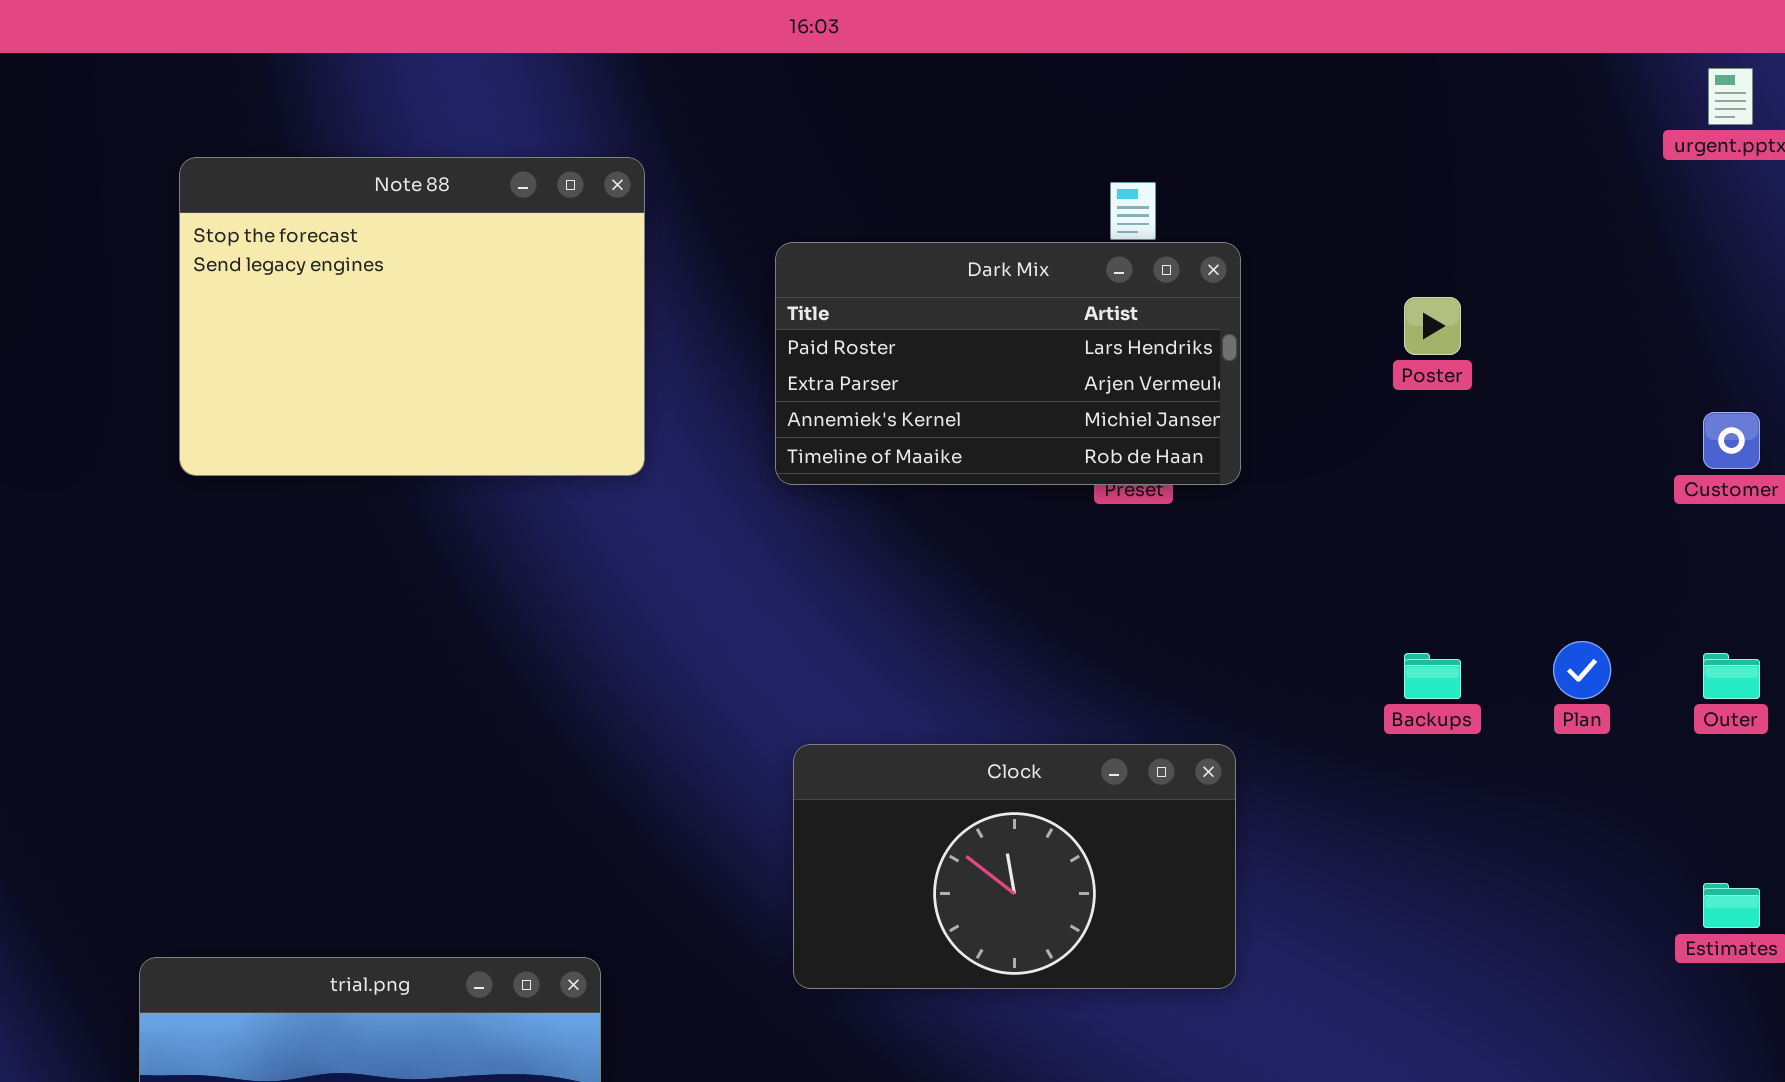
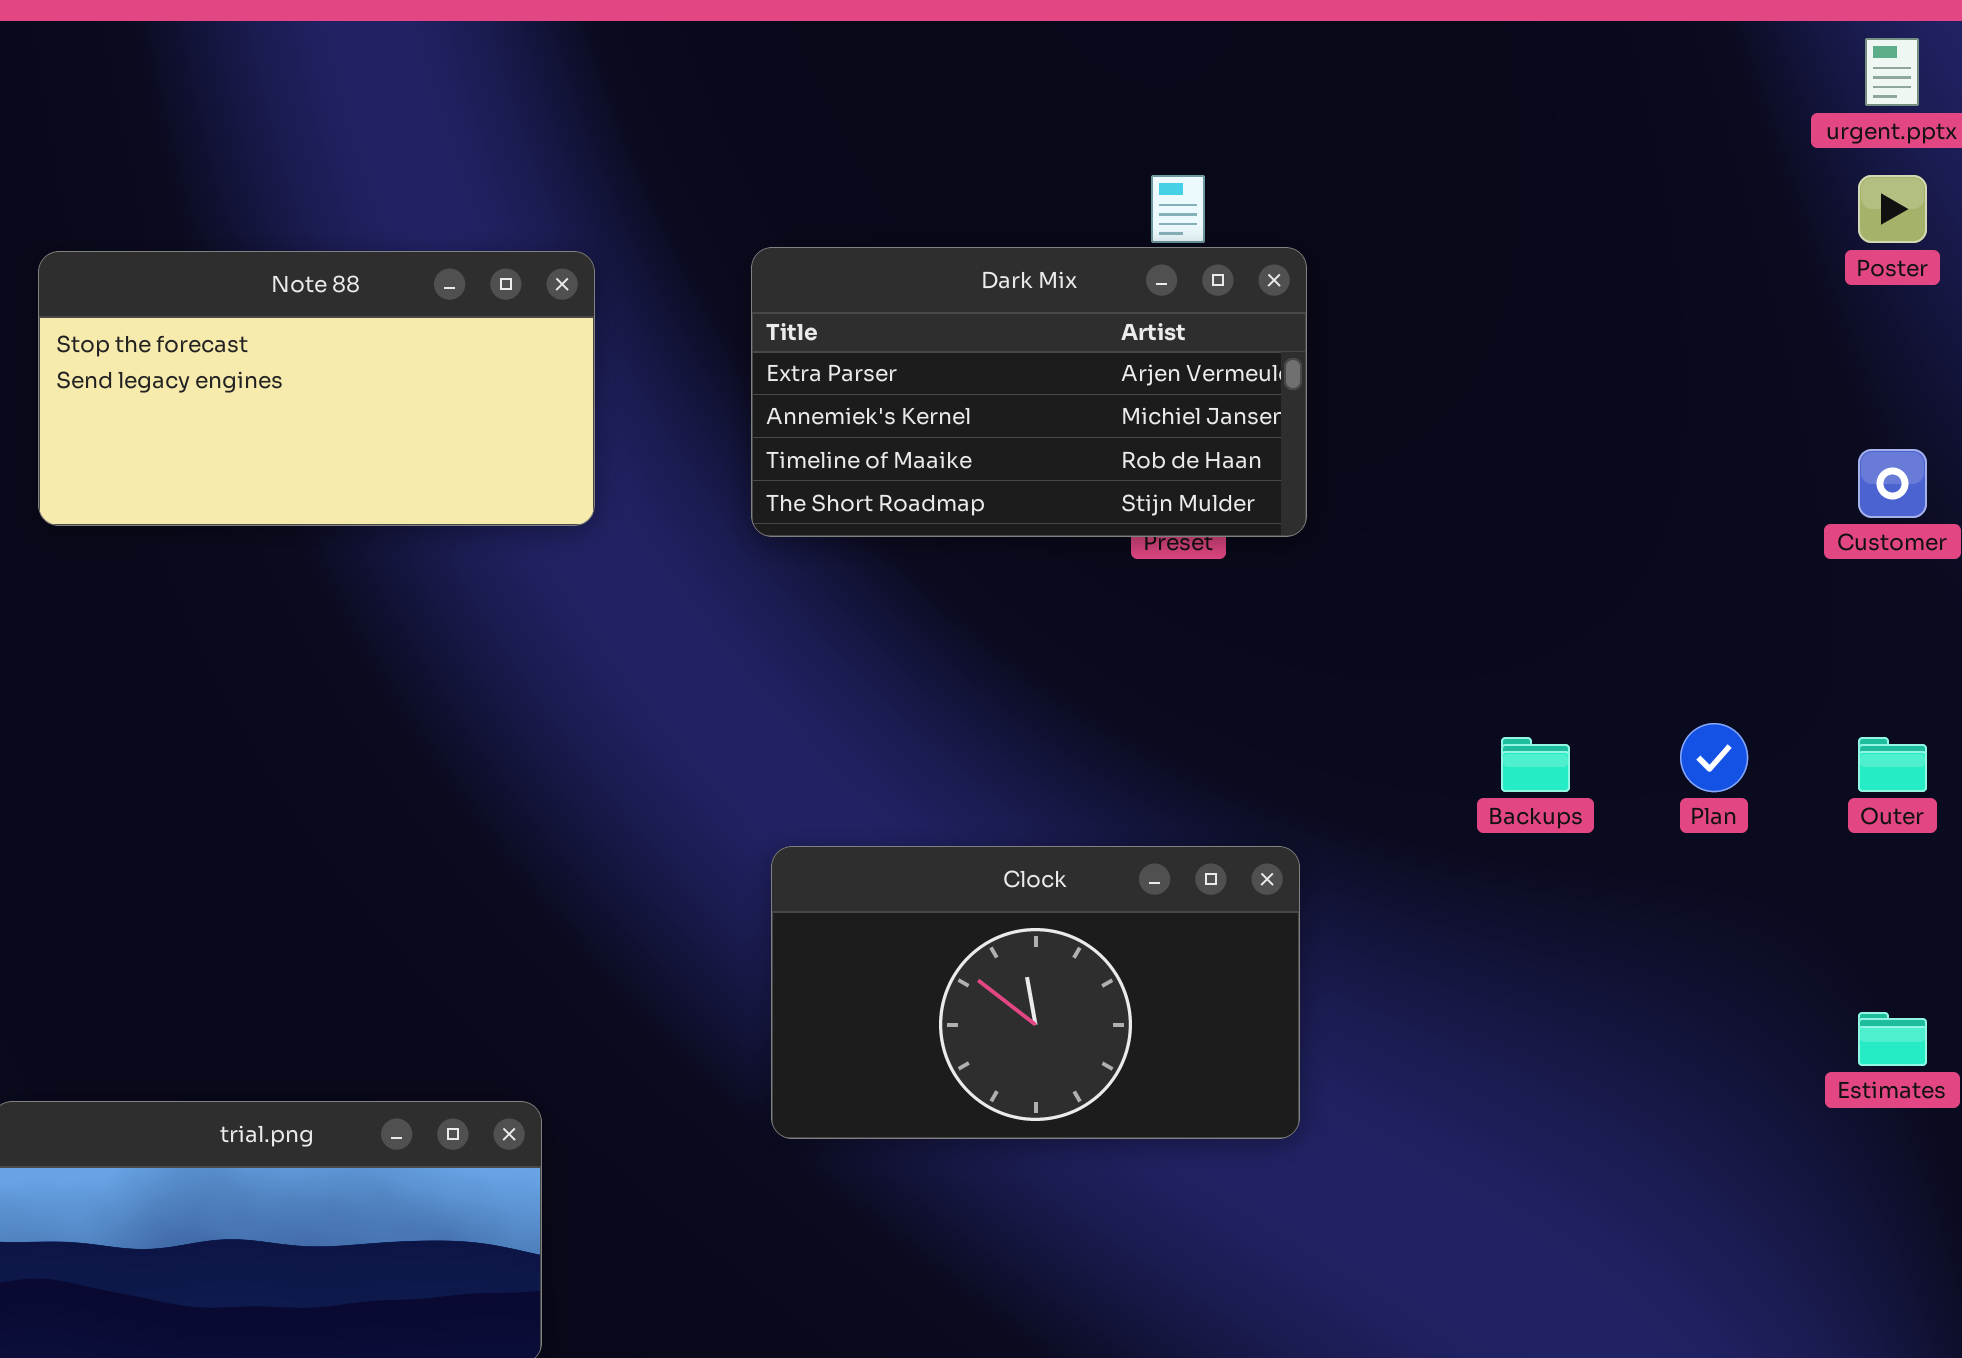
Note 88: [179,157,645,476] -> [38,251,595,526], resized
Dark Mix: [775,242,1241,485] -> [751,247,1307,537], scrolled down 1 row
Poster: [1404,297,1461,355] -> [1858,175,1927,243], moved

